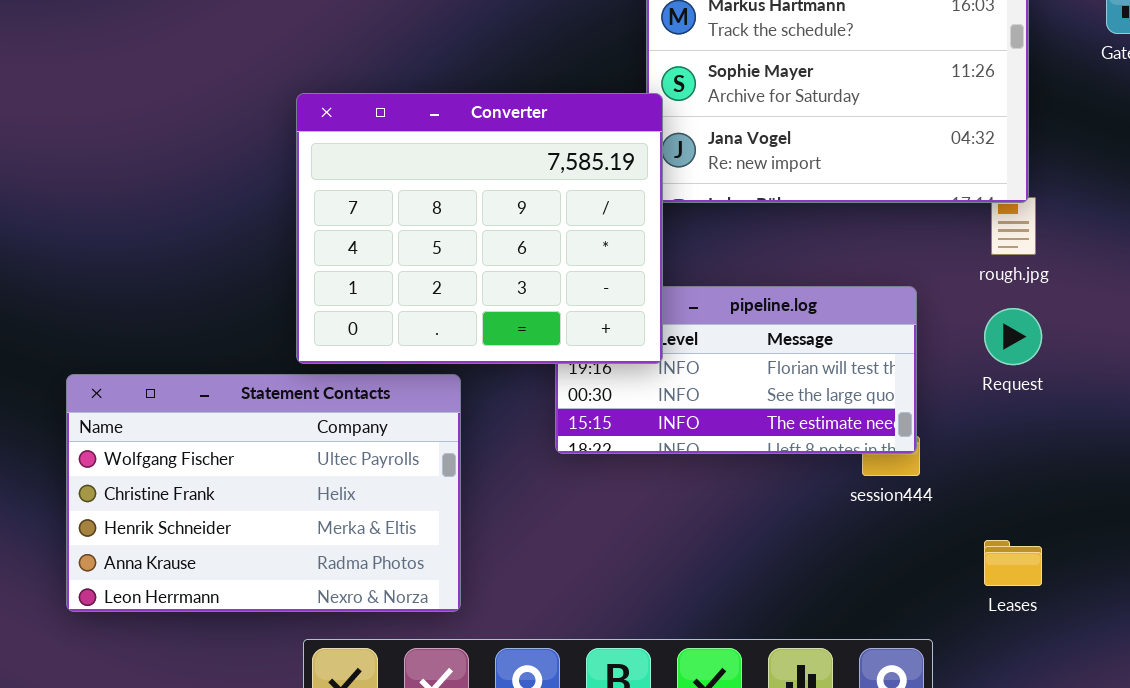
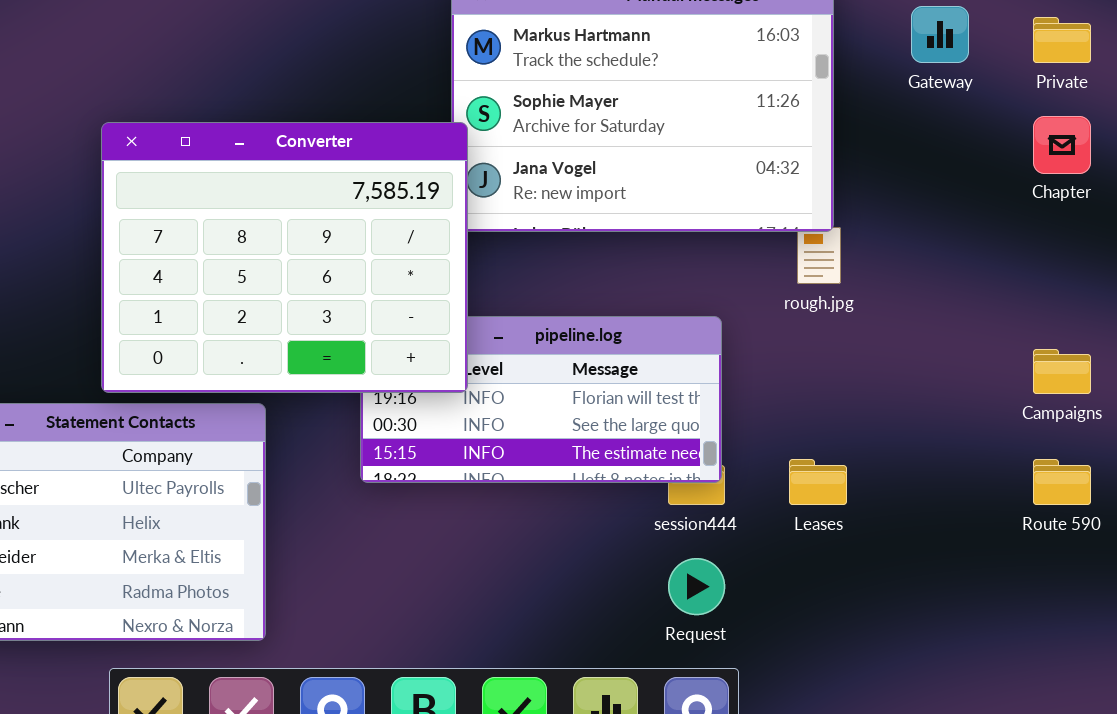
Request: [984,308,1042,365] -> [668,558,725,615], moved
Leases: [984,540,1042,586] -> [789,459,847,505], moved

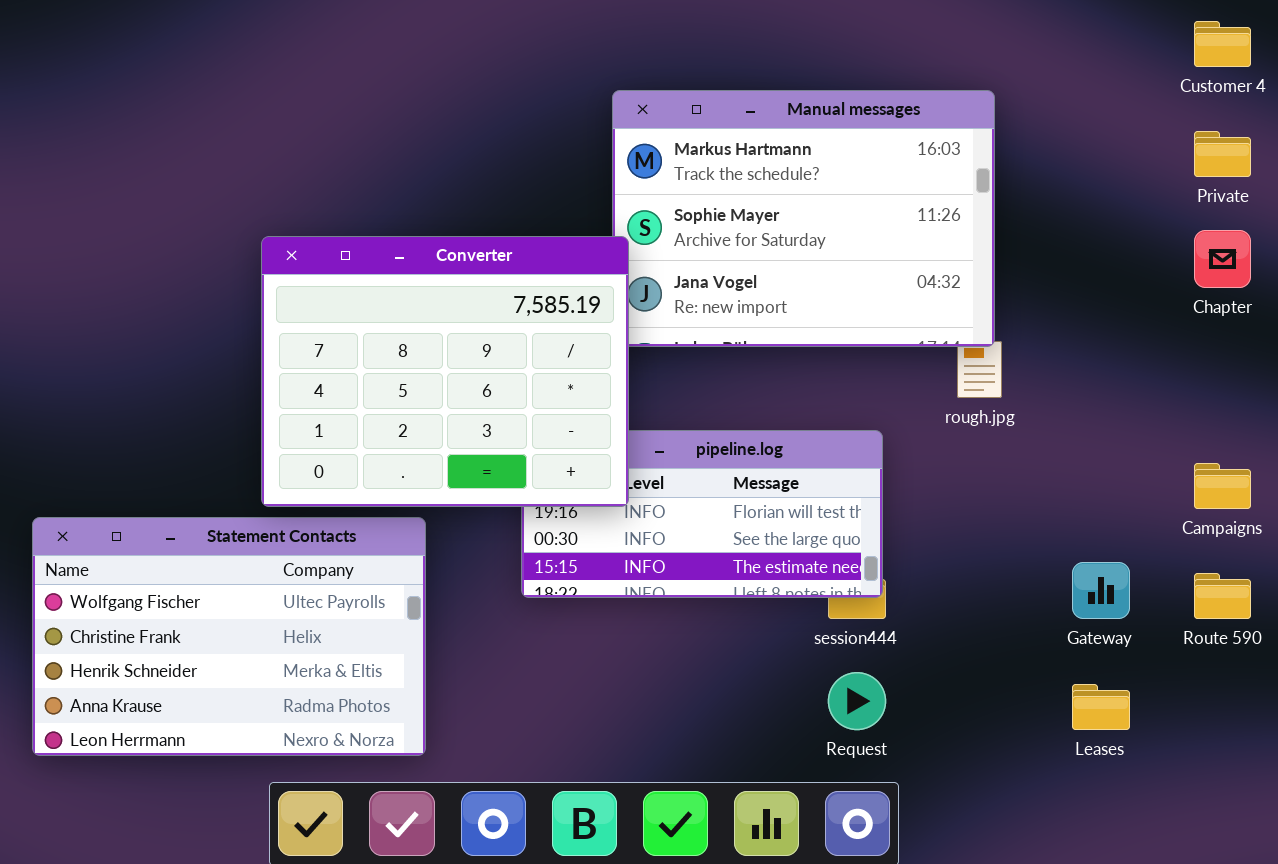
Gateway: [911,6,969,63] -> [1072,562,1130,619], moved
Leases: [789,459,847,505] -> [1072,684,1130,730], moved

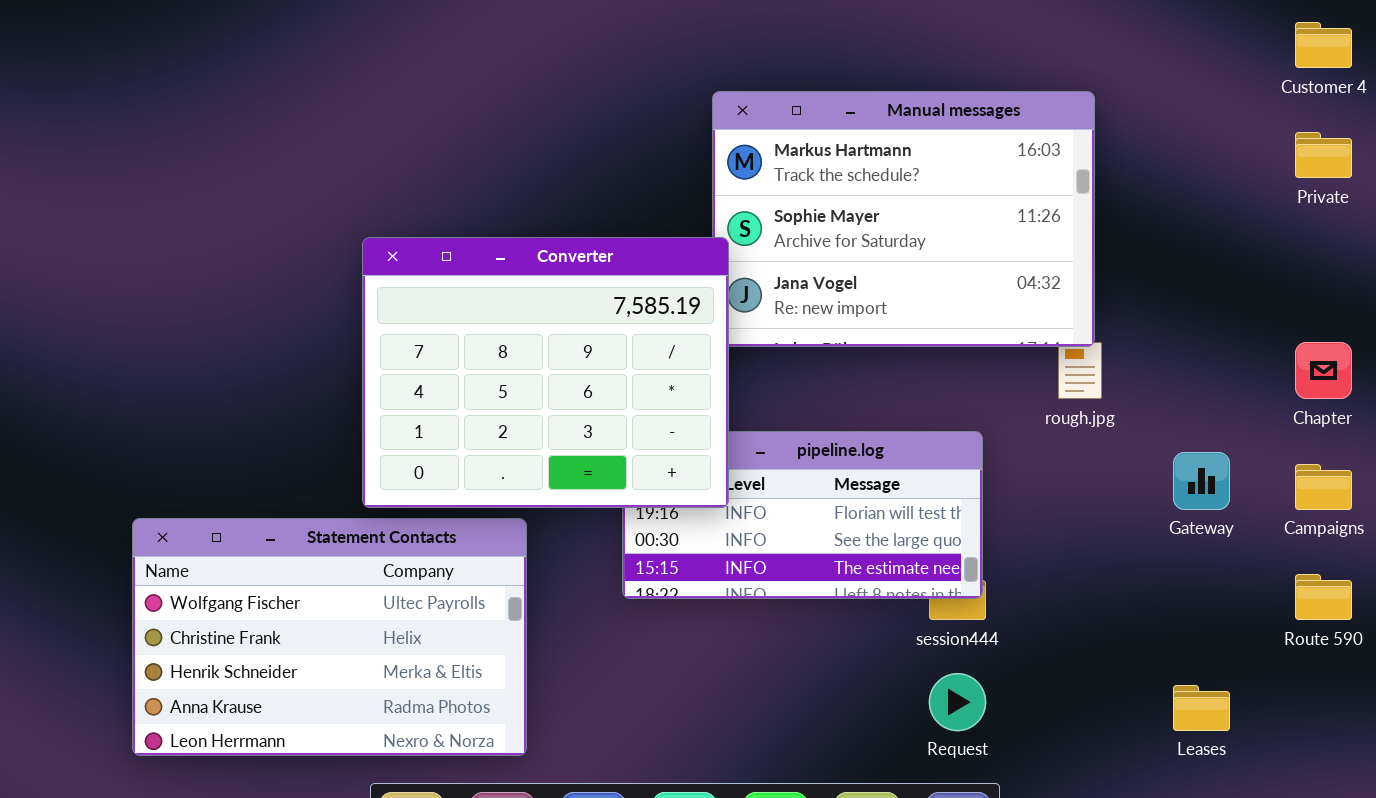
Chapter: [1194,230,1251,288] -> [1295,342,1352,399], moved
Gateway: [1072,562,1130,619] -> [1173,452,1230,510], moved

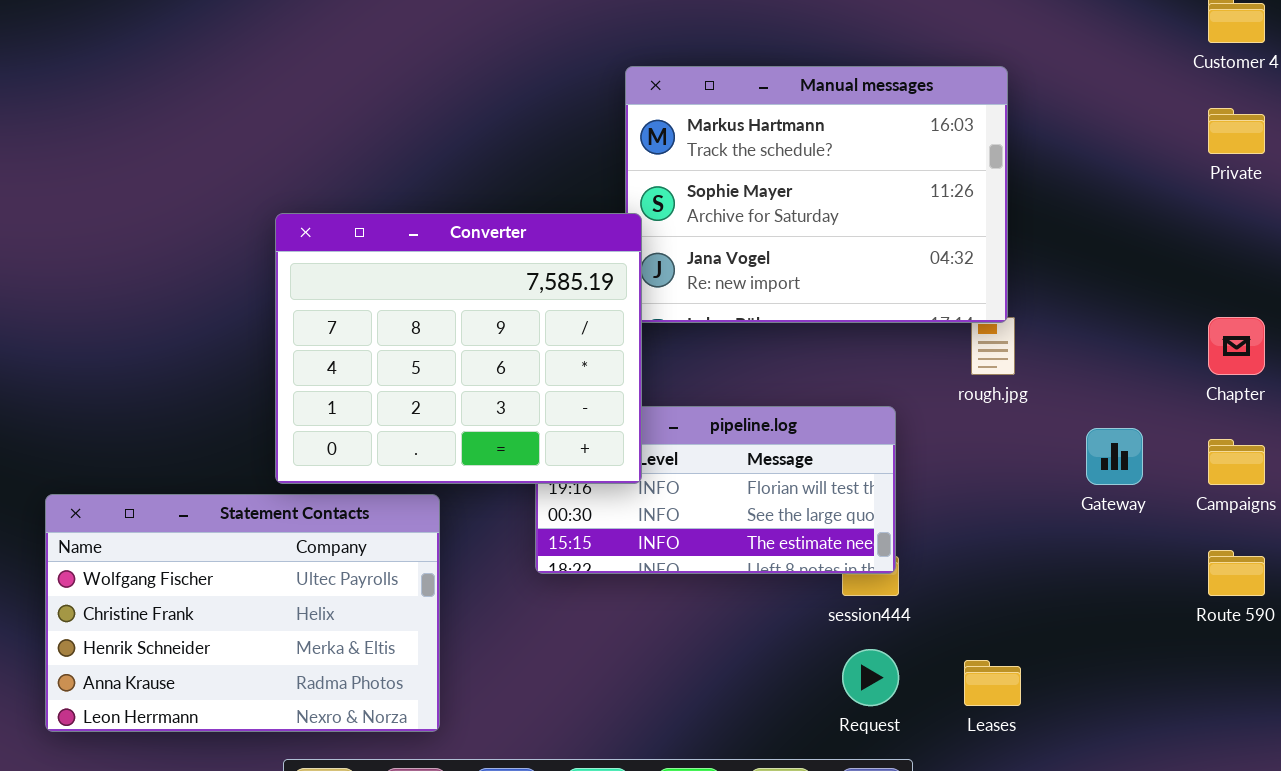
Leases: [1173,685,1230,731] -> [964,660,1021,706], moved

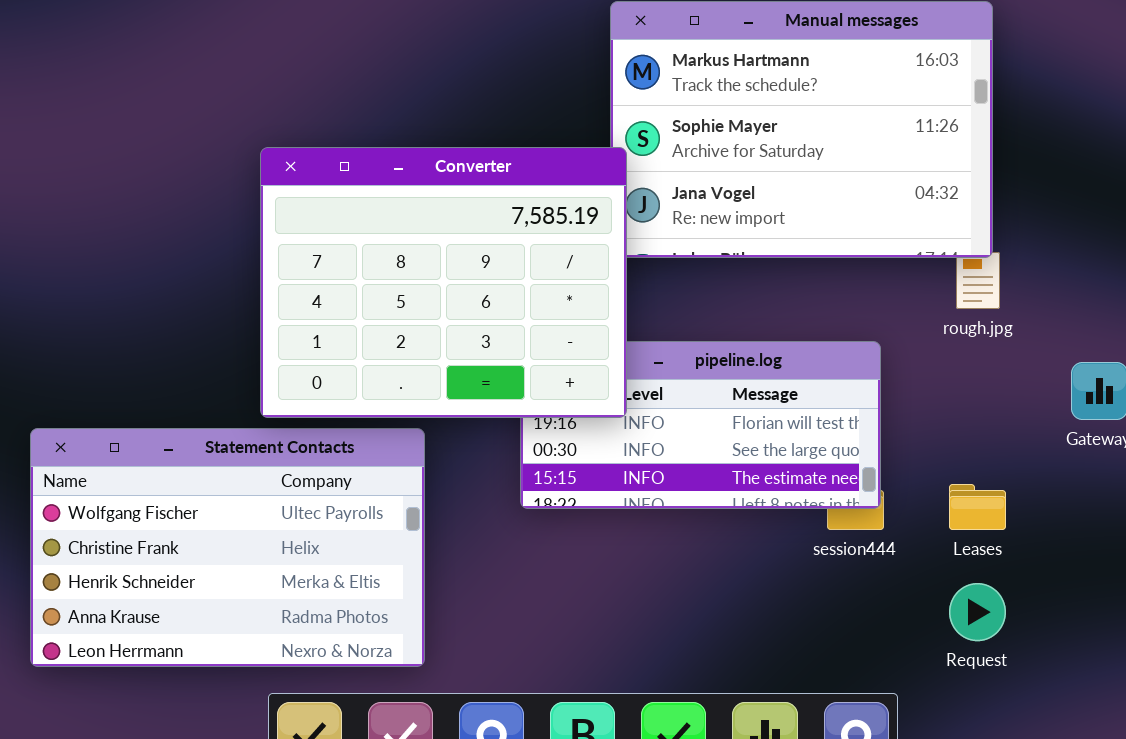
Request: [842,649,899,706] -> [949,583,1006,641], moved
Leases: [964,660,1021,706] -> [949,484,1006,530], moved

